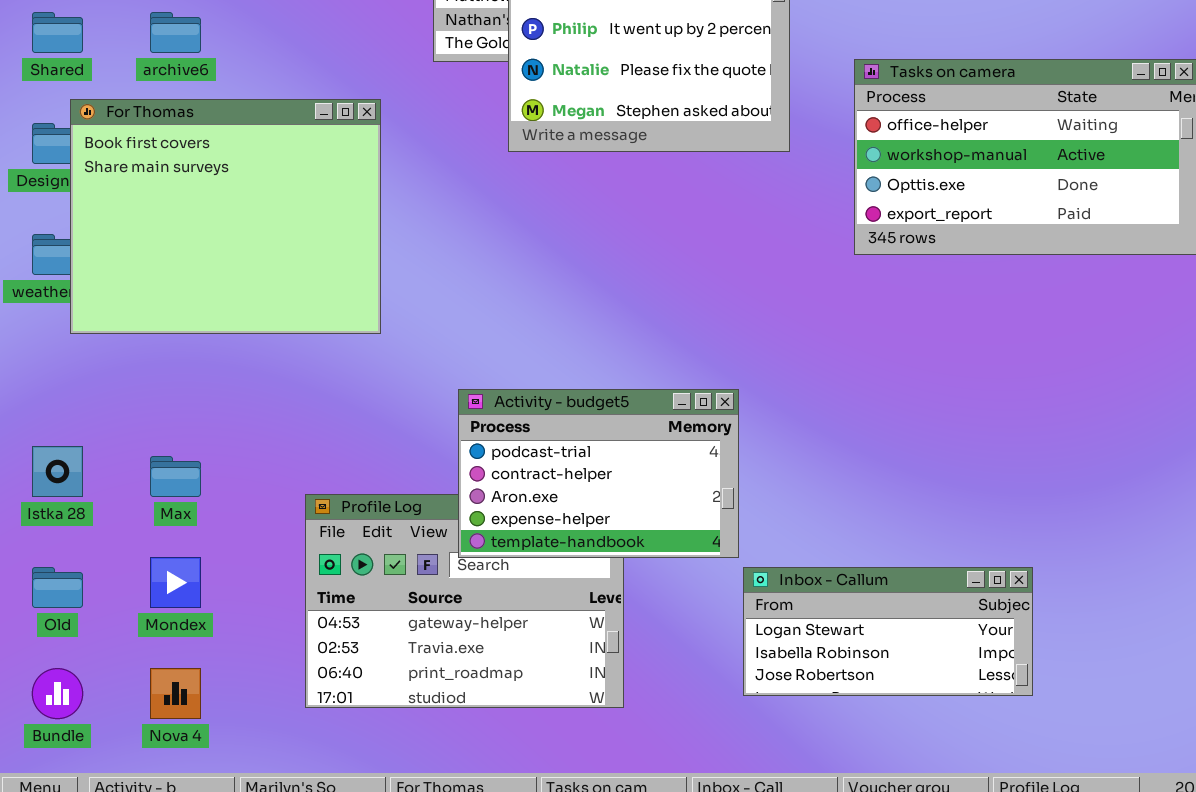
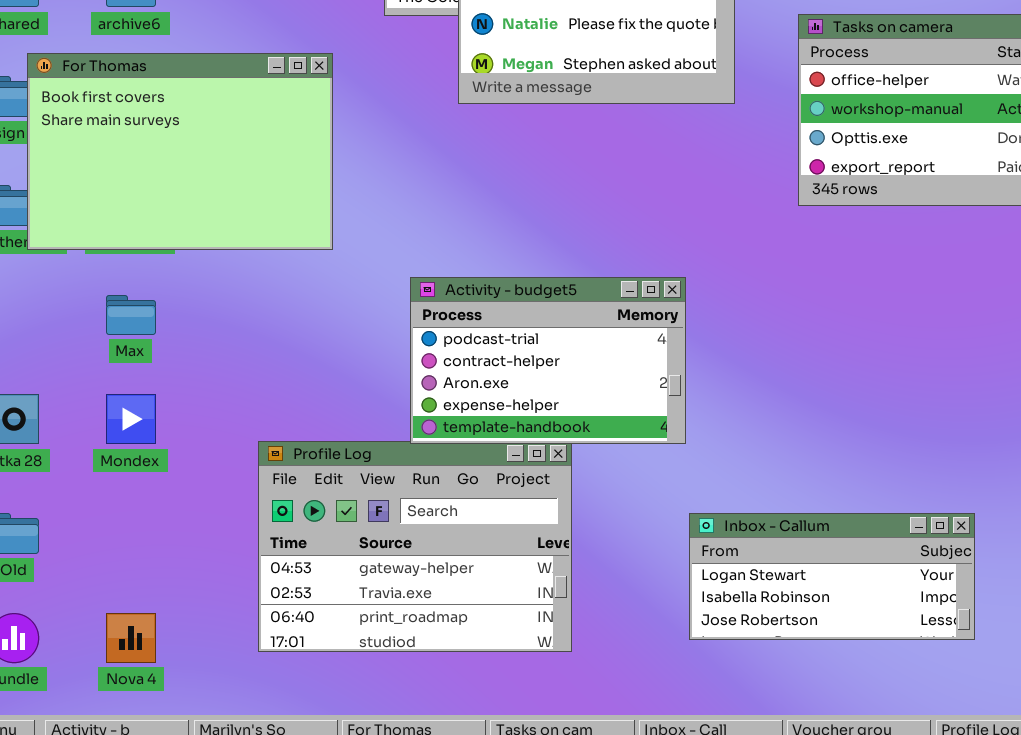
For Thomas: [70,99,381,334] -> [27,53,333,250], resized
Activity - budget5: [458,389,739,558] -> [410,277,686,444], moved
Max: [150,456,201,497] -> [106,295,156,335], moved
Mondex: [150,557,201,608] -> [106,394,156,444], moved

